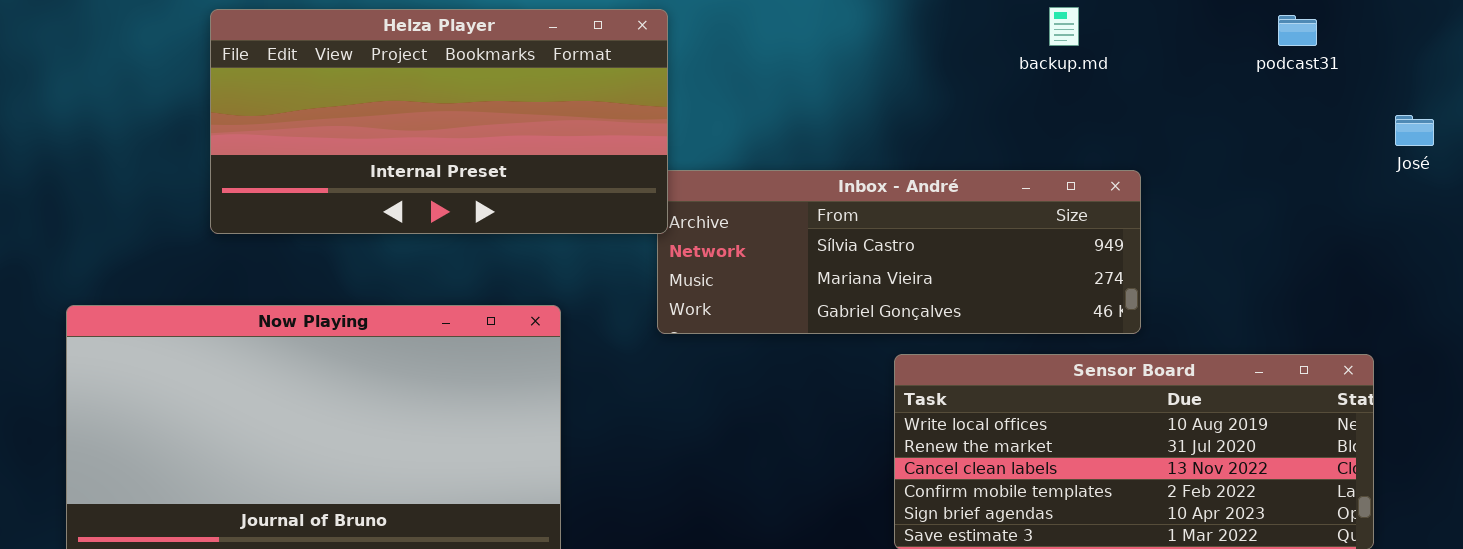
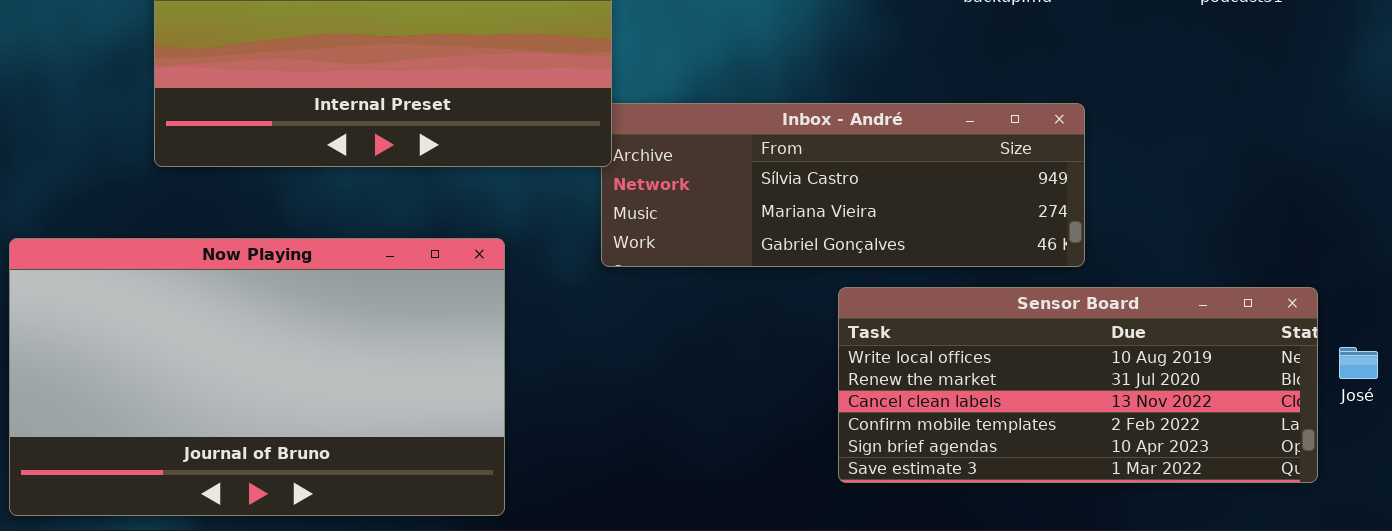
José: [1395,115,1434,146] -> [1339,347,1378,379], moved

